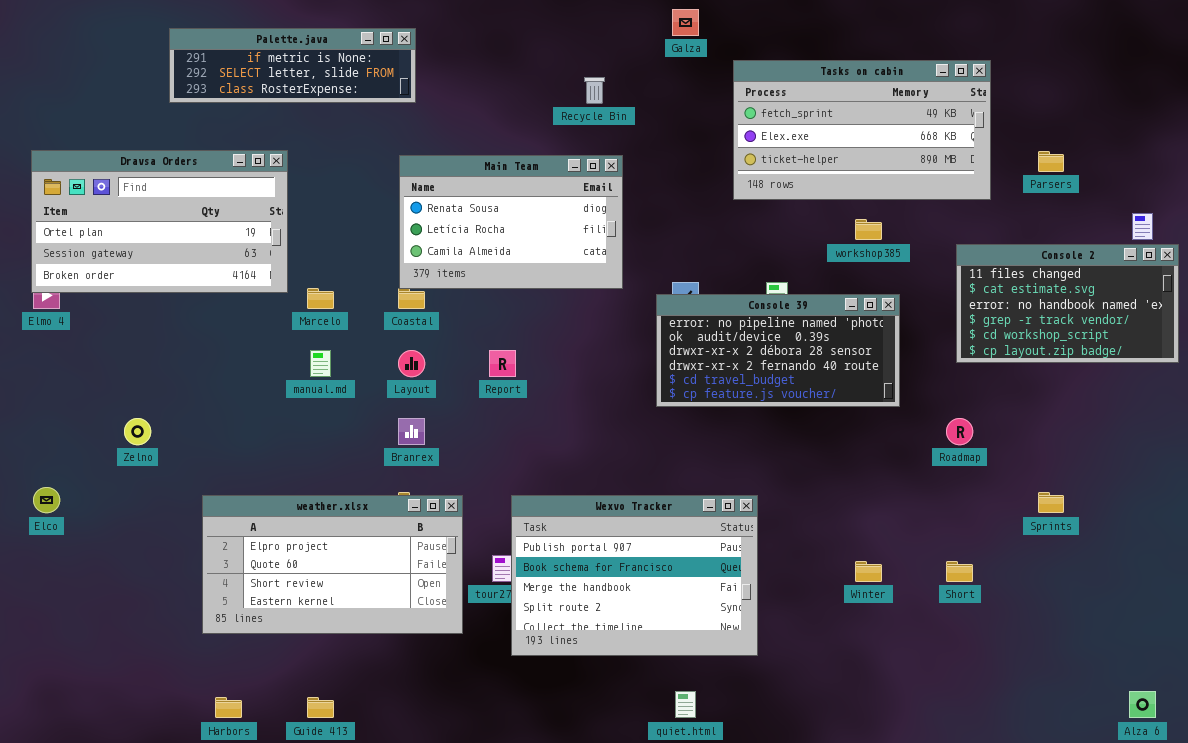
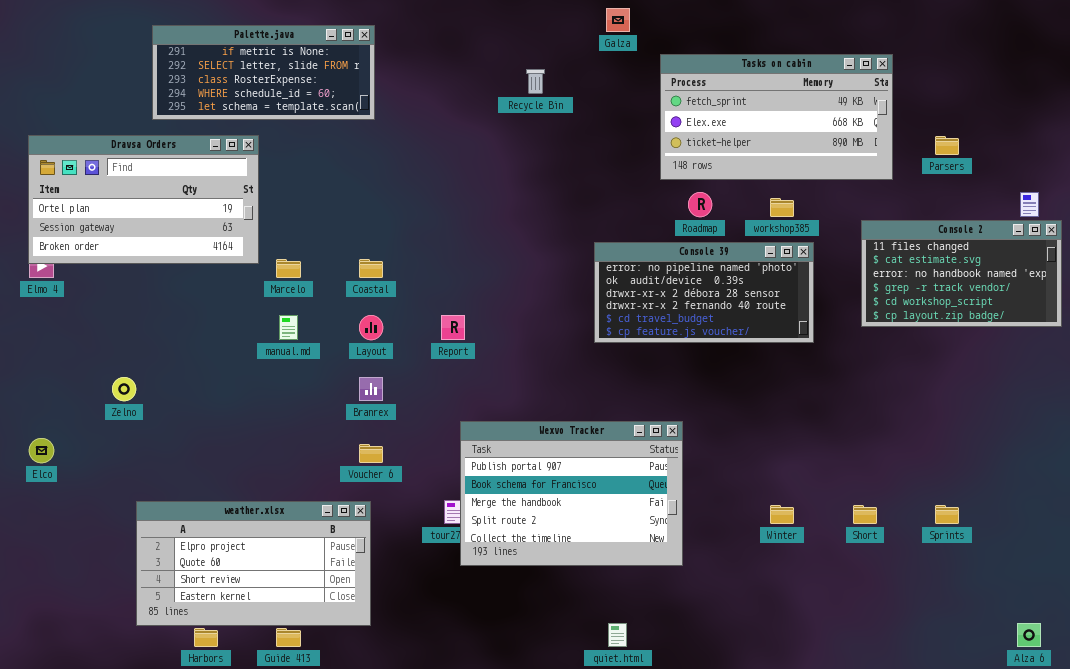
Palette.java: [169,28,416,103] -> [152,25,375,120], resized
Main Team: [399,155,623,289] -> none, closed
Console 39: [656,294,900,407] -> [594,242,814,343], moved
Roadmap: [946,418,973,445] -> [688,192,712,217], moved
Sprints: [1038,492,1064,513] -> [935,505,959,524], moved
weather.xlsx: [202,495,463,634] -> [136,501,371,626], moved
Wexvo Tracker: [511,495,758,656] -> [460,421,683,566], moved

